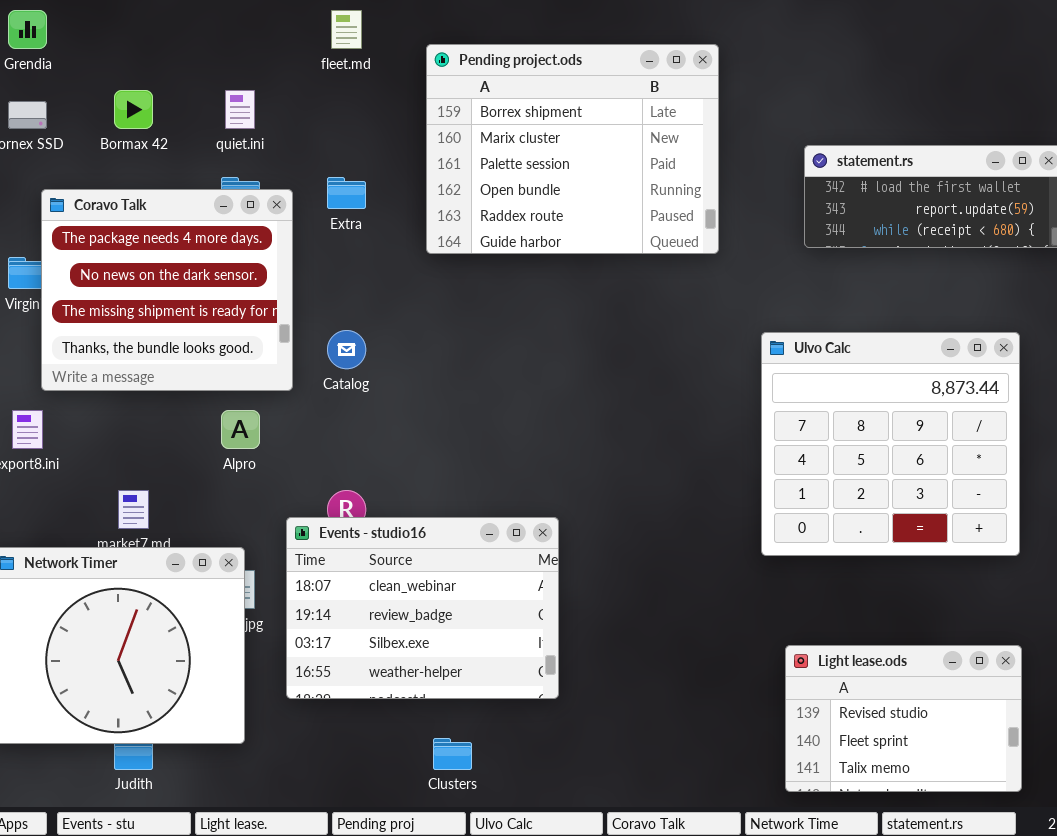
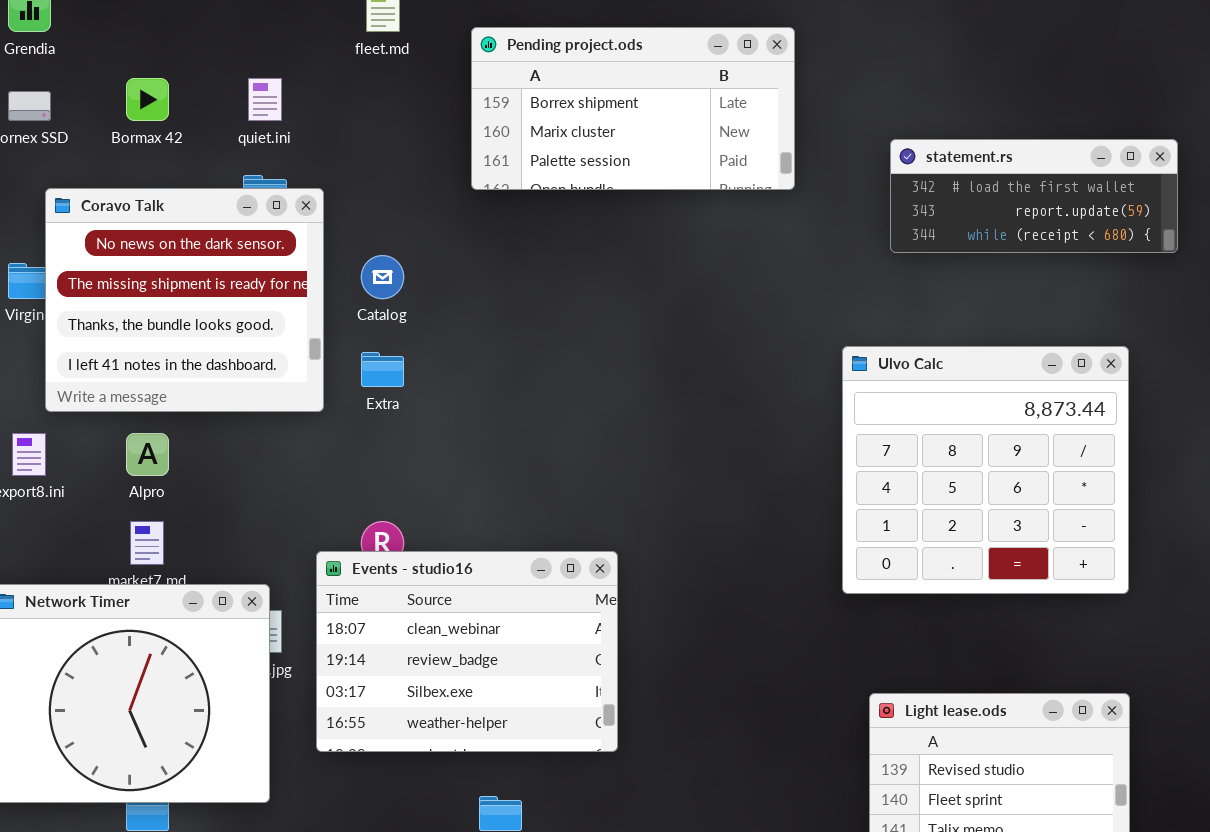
Pending project.ods: [426,44,719,254] -> [471,27,795,190], resized
Extra: [327,177,366,209] -> [361,352,404,387], moved
Coravo Talk: [41,189,293,391] -> [45,188,324,412], scrolled down 1 row
Catalog: [327,330,366,369] -> [361,255,404,299], moved
Alpro: [221,410,260,449] -> [126,433,169,476], moved

